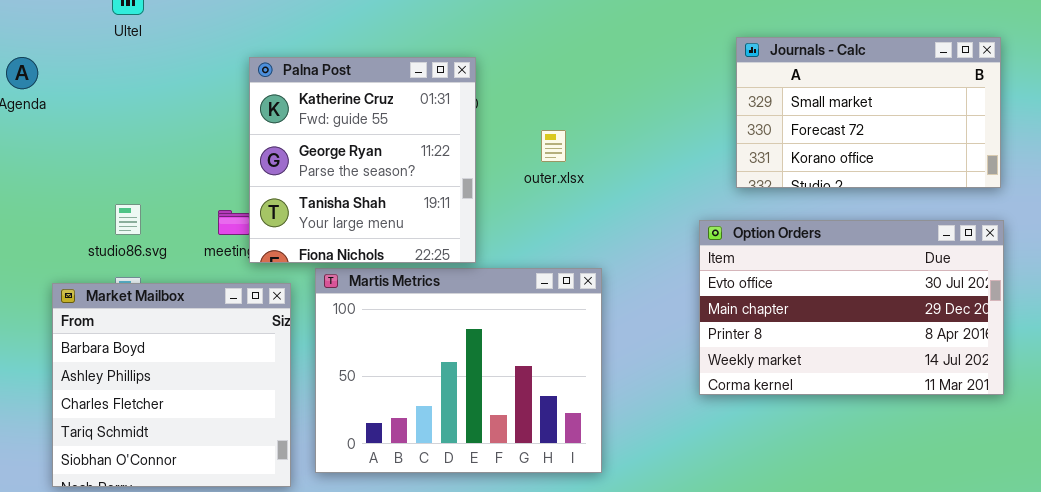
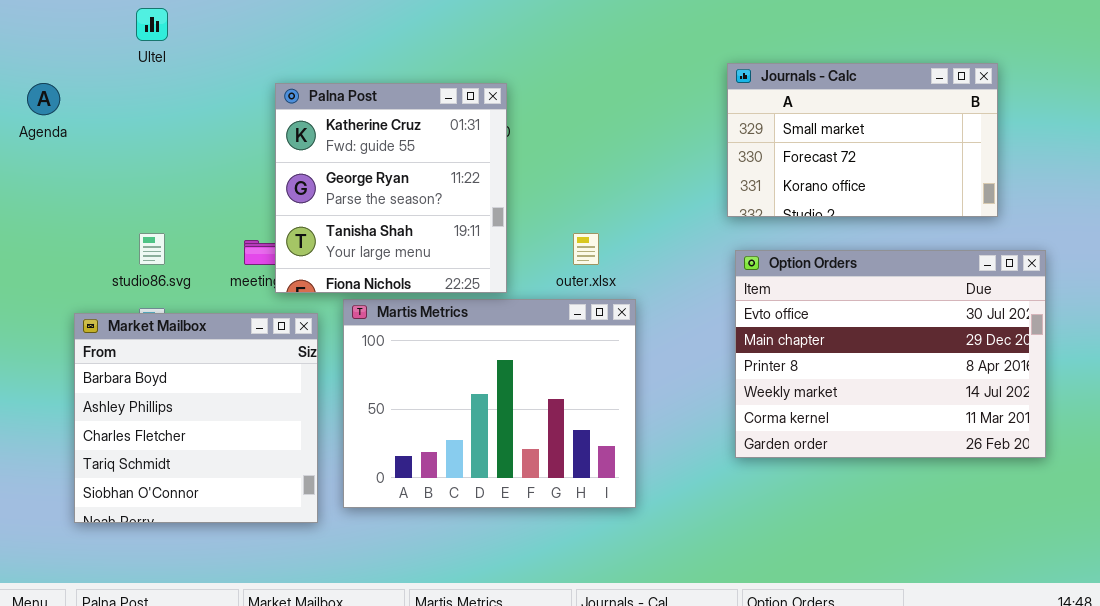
Journals - Calc: [736,37,1001,188] -> [727,63,998,217], moved
outer.xlsx: [541,130,566,162] -> [573,233,599,265], moved
Option Orders: [699,220,1004,395] -> [735,250,1046,458], resized

